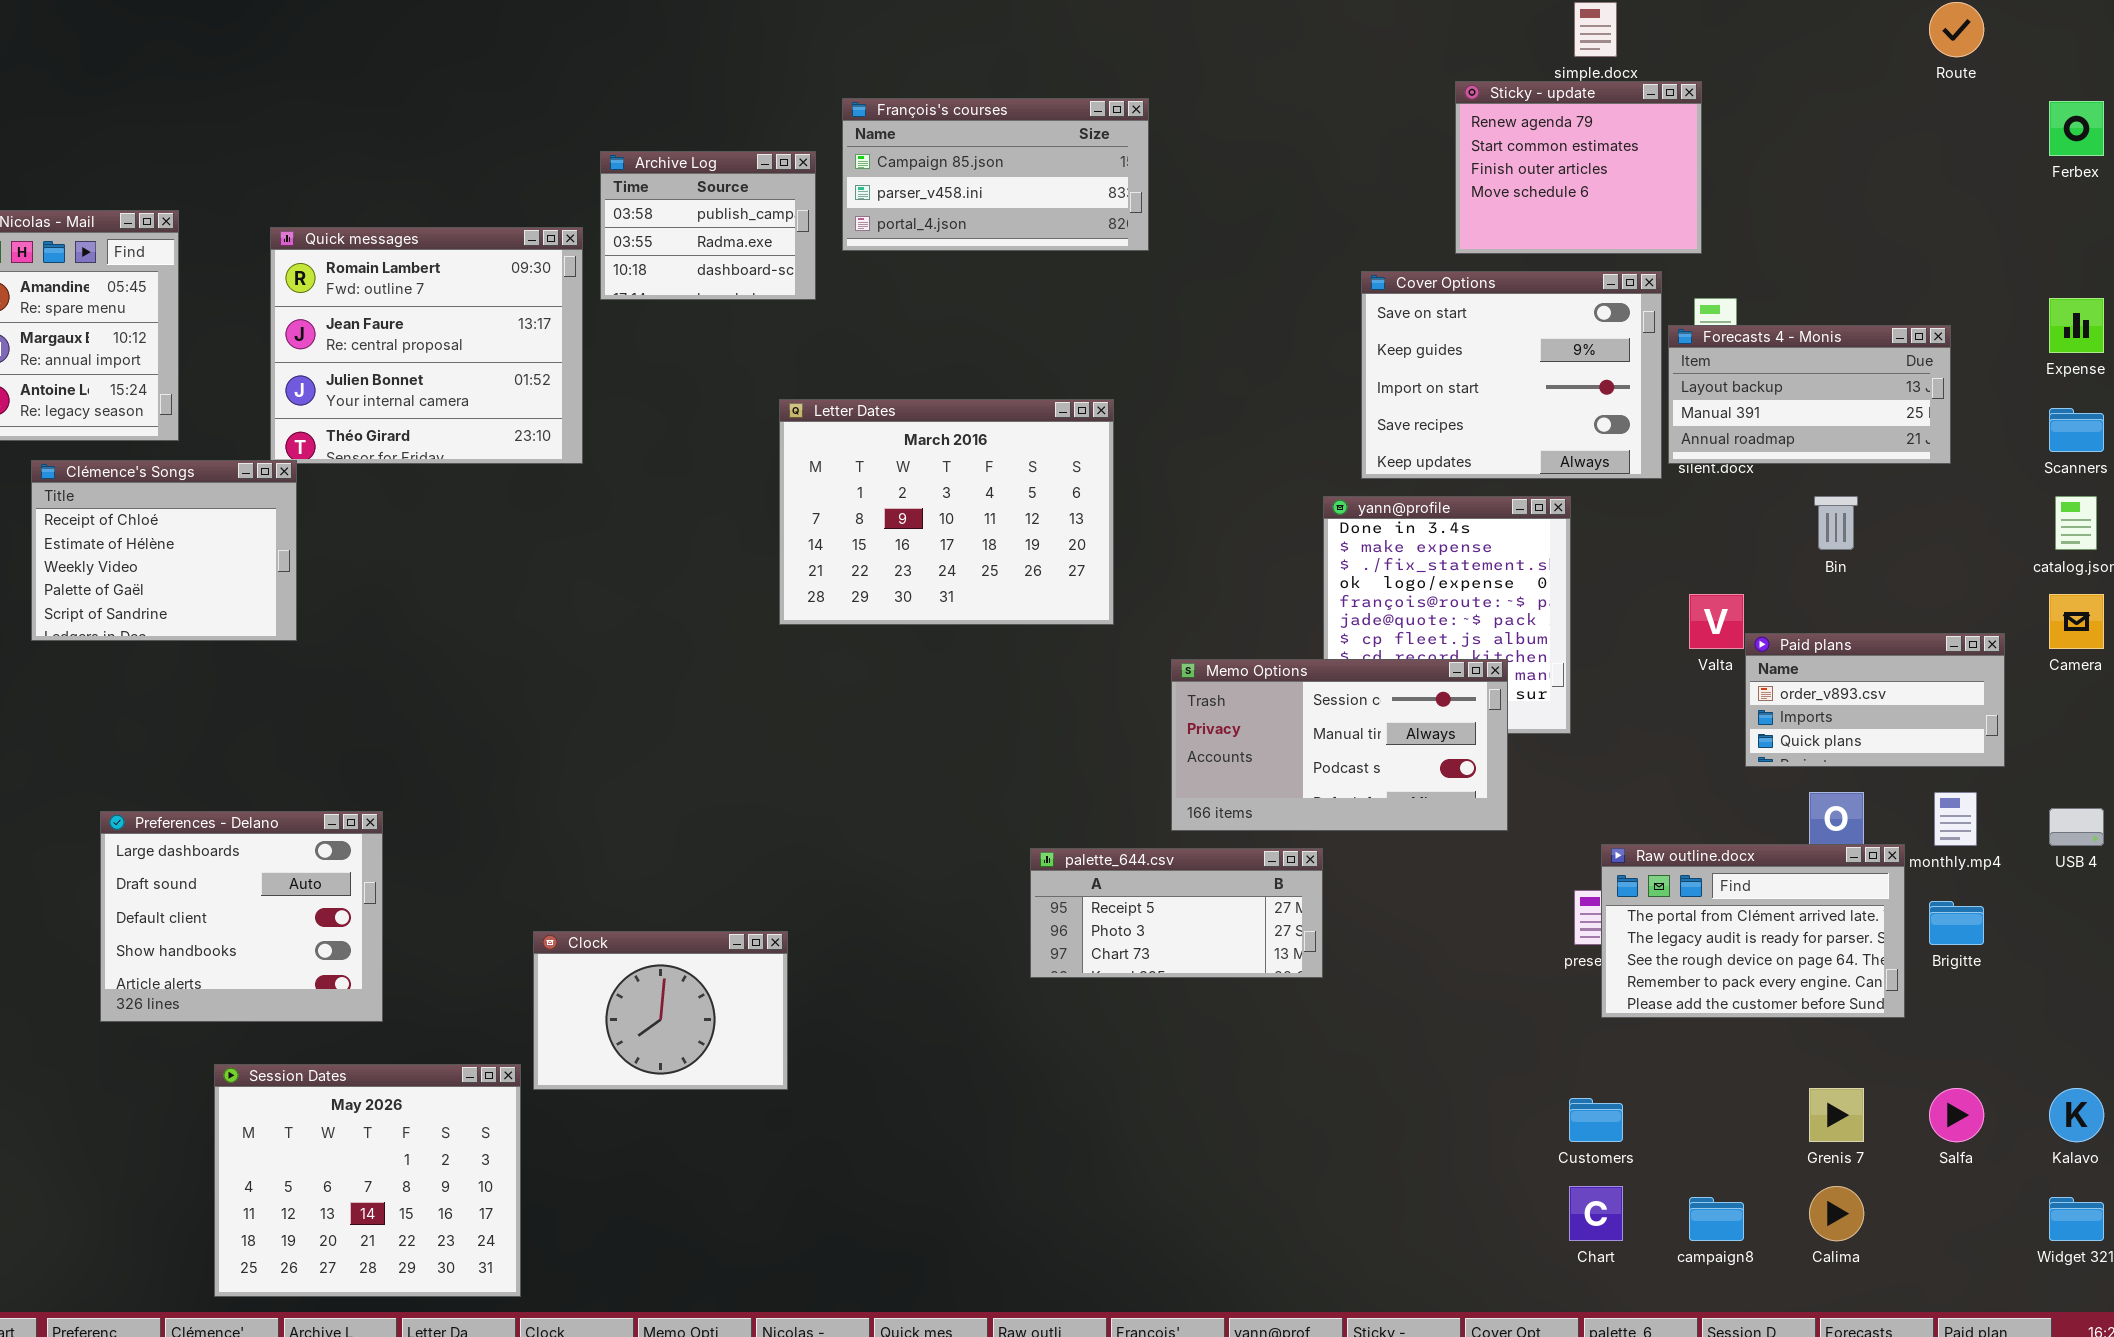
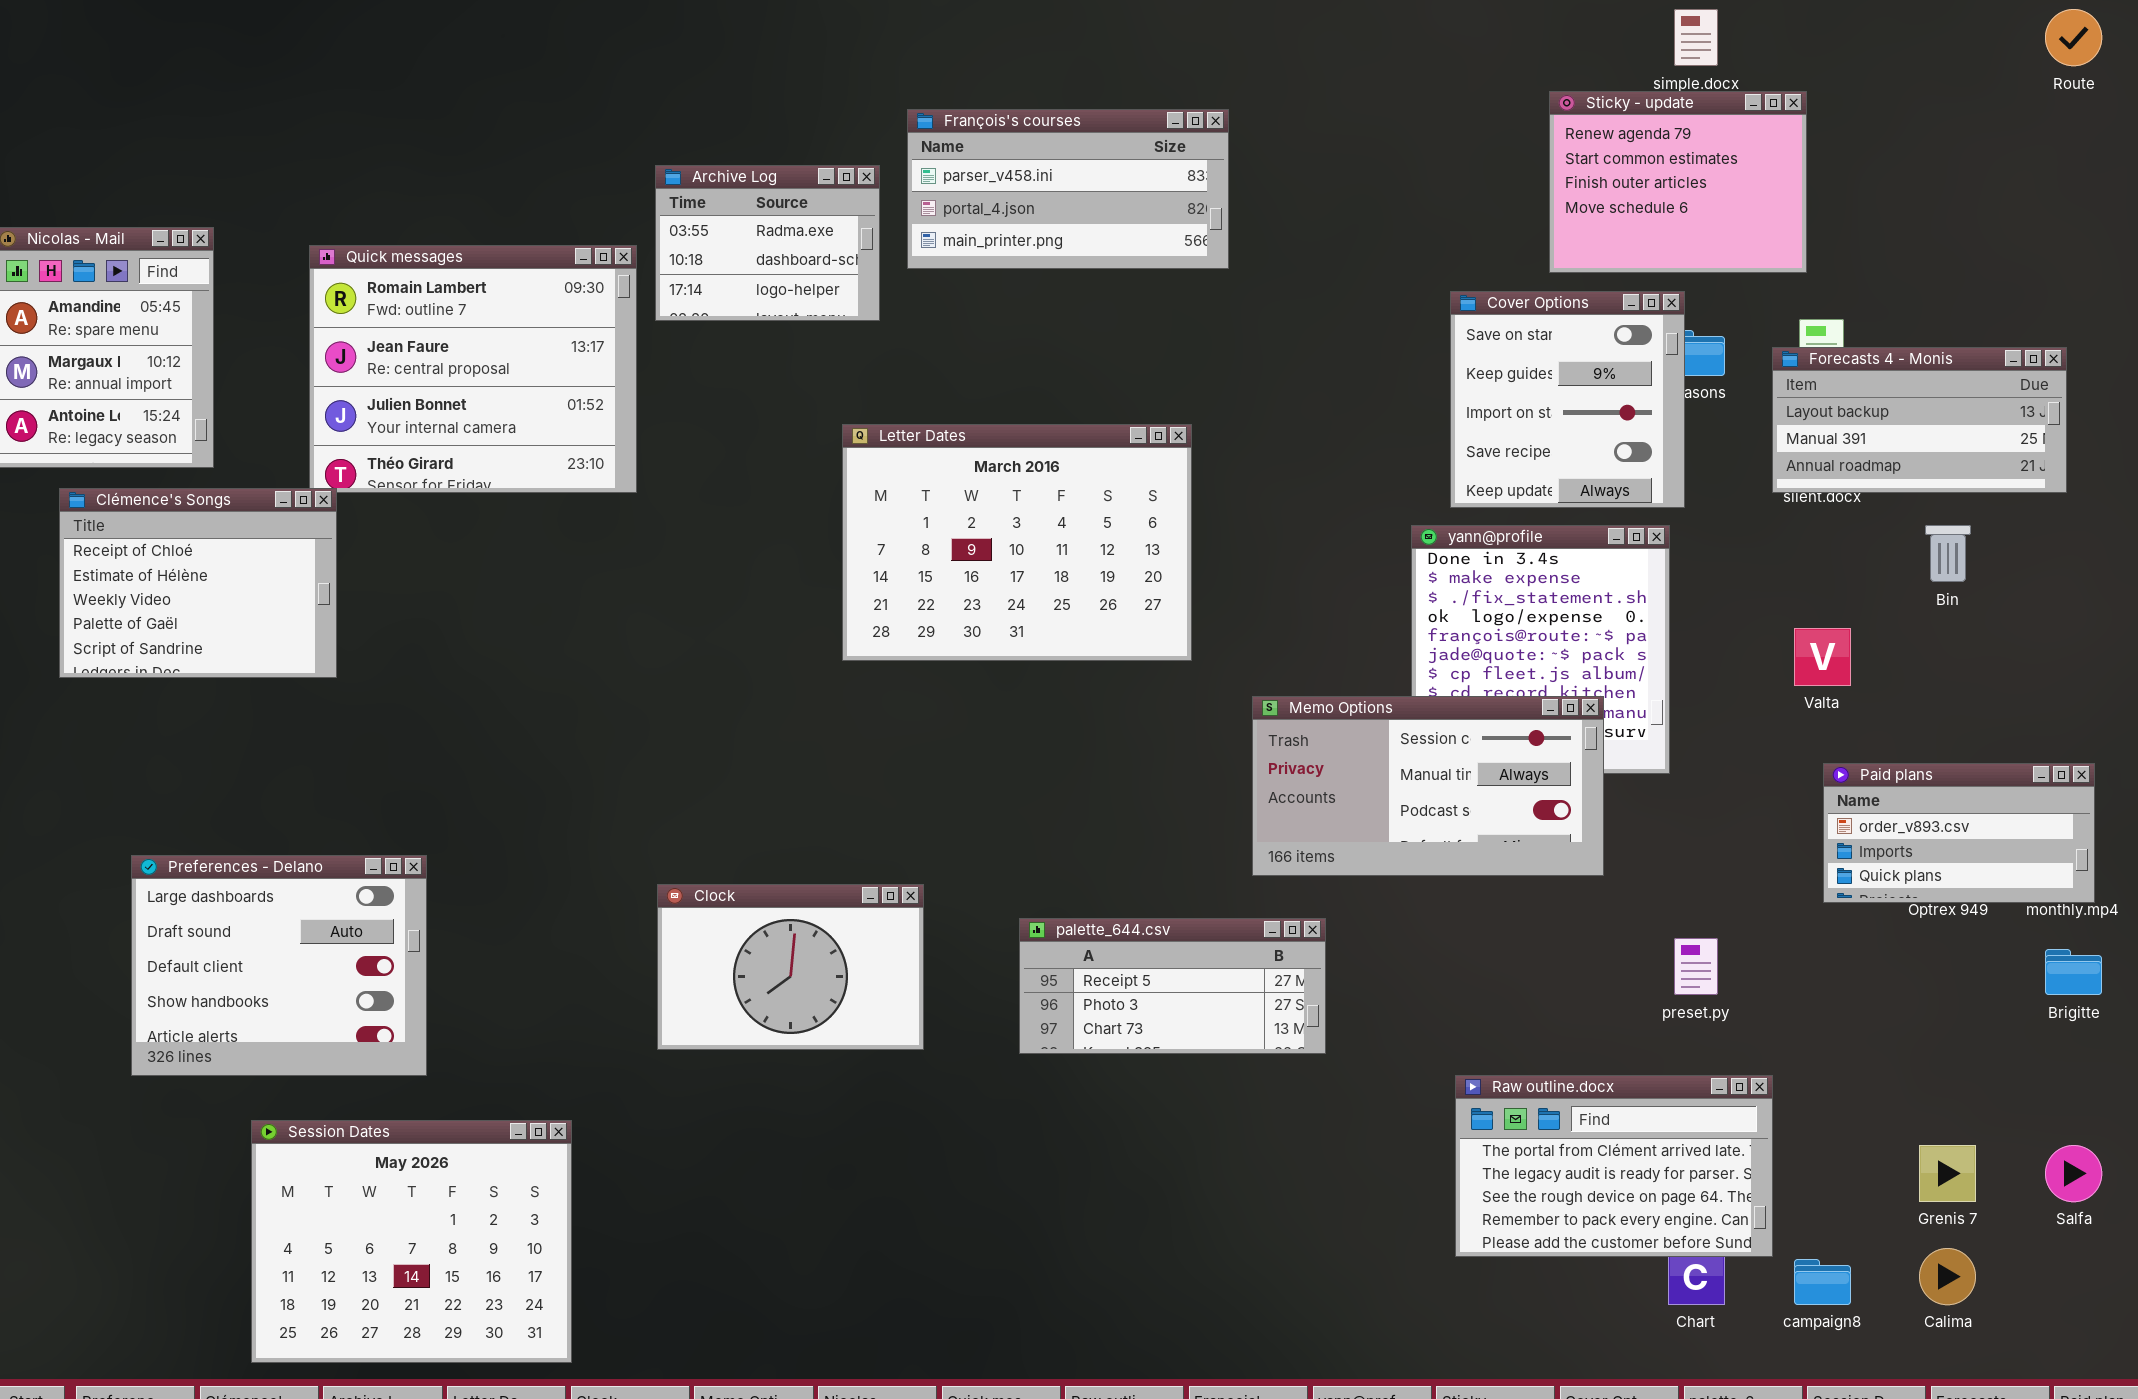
François's courses: [842,98,1149,251] -> [907,109,1229,269], scrolled down 1 row
Archive Log: [600,151,816,300] -> [655,165,880,321], scrolled down 1 row
Cover Options: [1361,271,1662,479] -> [1450,291,1685,508], resized
Paid plans: [1745,633,2005,767] -> [1823,763,2095,903], moved
Raw outline.docx: [1601,844,1905,1018] -> [1455,1075,1773,1257], moved
palette_644.csv: [1030,848,1323,978] -> [1019,918,1326,1054], moved
Clock: [533,931,788,1090] -> [657,884,924,1050], moved

